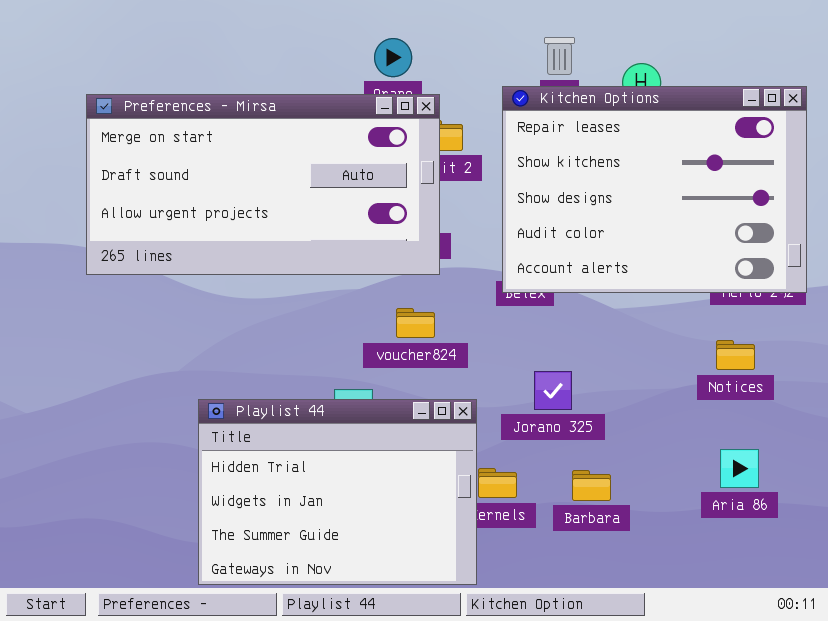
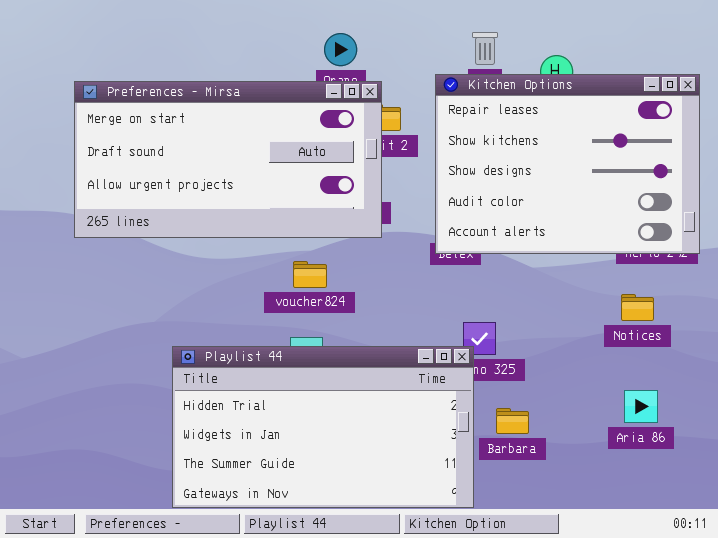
voucher824: [396,308,435,338] -> [293,261,327,288], moved
Playlist 44: [198,399,477,585] -> [172,346,474,508], resized

